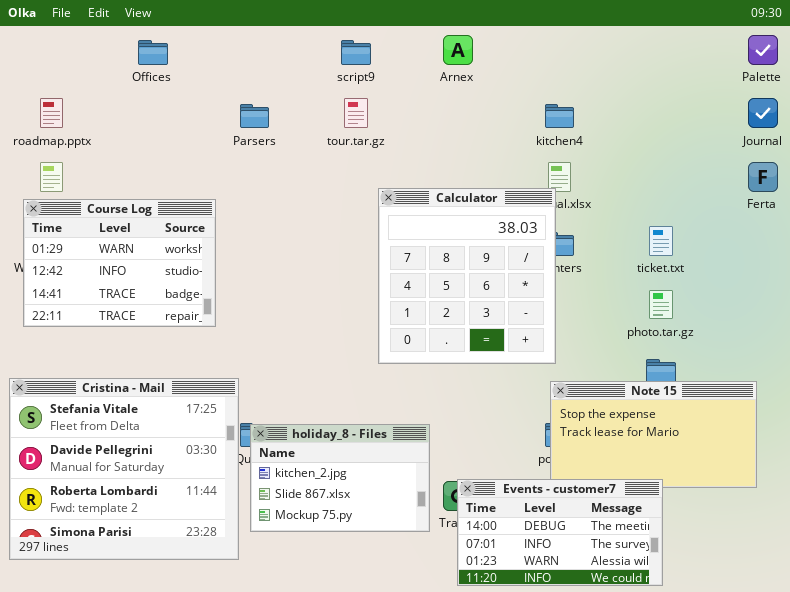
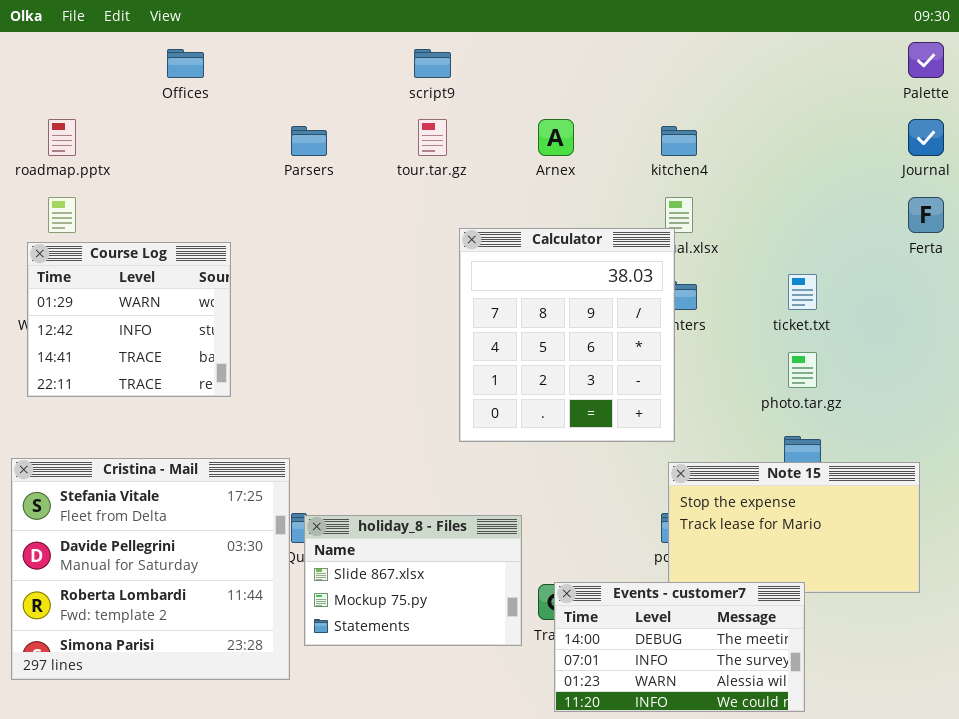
Arnex: [443,35,473,65] -> [538,119,574,156], moved
Course Log: [23,199,216,327] -> [27,242,231,397], resized
holiday_8 - Files: [250,424,430,532] -> [304,515,522,646], scrolled down 1 row

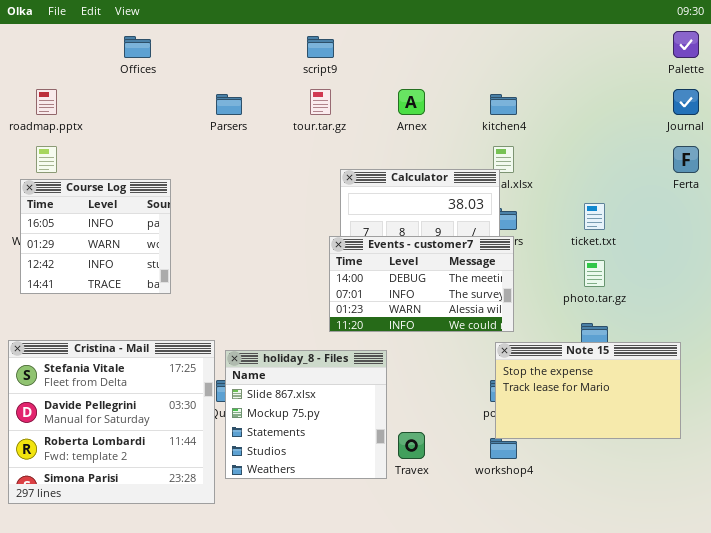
Course Log: [27,242,231,397] -> [20,179,171,294], scrolled up 1 row
holiday_8 - Files: [304,515,522,646] -> [225,350,387,479], resized
Events - customer7: [554,582,805,712] -> [329,236,514,332], moved

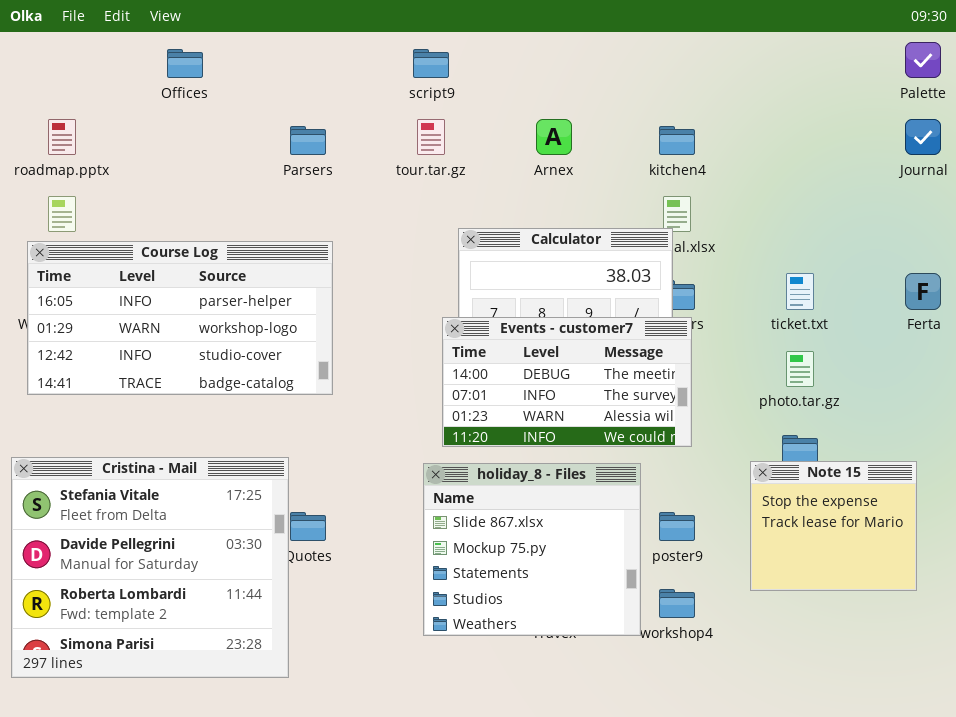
Ferta: [673,146,699,173] -> [905,273,941,310], moved
Course Log: [20,179,171,294] -> [27,241,333,395], resized
Note 15: [495,342,681,439] -> [750,461,917,591], resized
holiday_8 - Files: [225,350,387,479] -> [423,463,641,636], moved

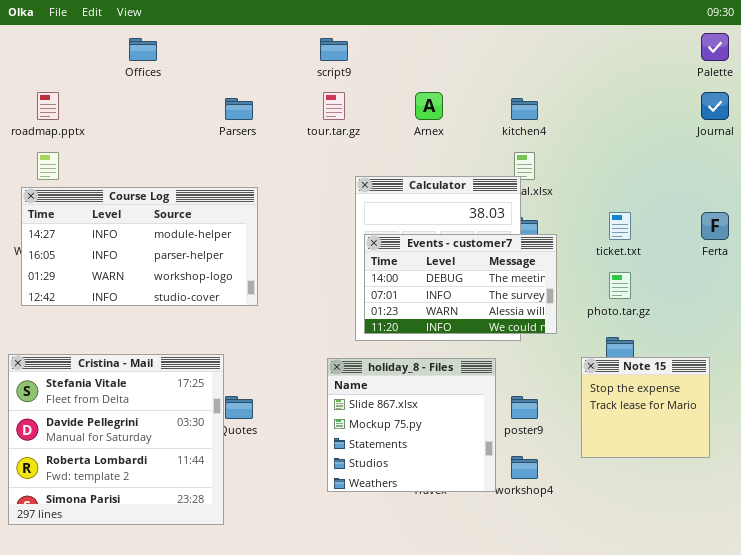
Course Log: [27,241,333,395] -> [21,187,258,306], scrolled up 1 row
Events - customer7: [442,317,692,447] -> [364,234,557,334], moved

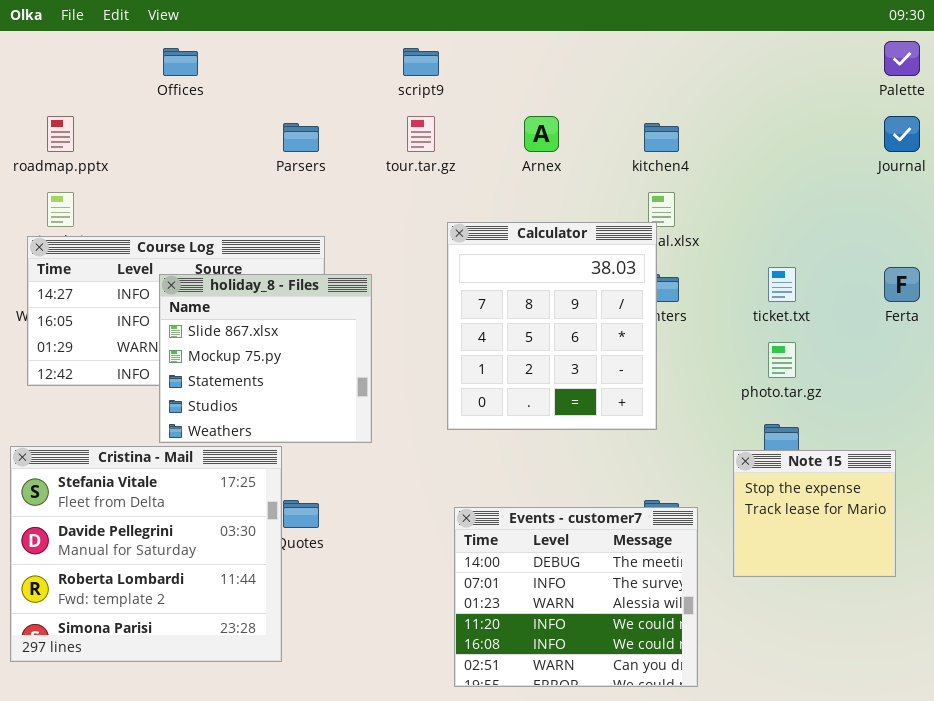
Events - customer7: [364,234,557,334] -> [454,507,698,687], moved, resized
holiday_8 - Files: [327,358,496,492] -> [159,274,372,443], moved

